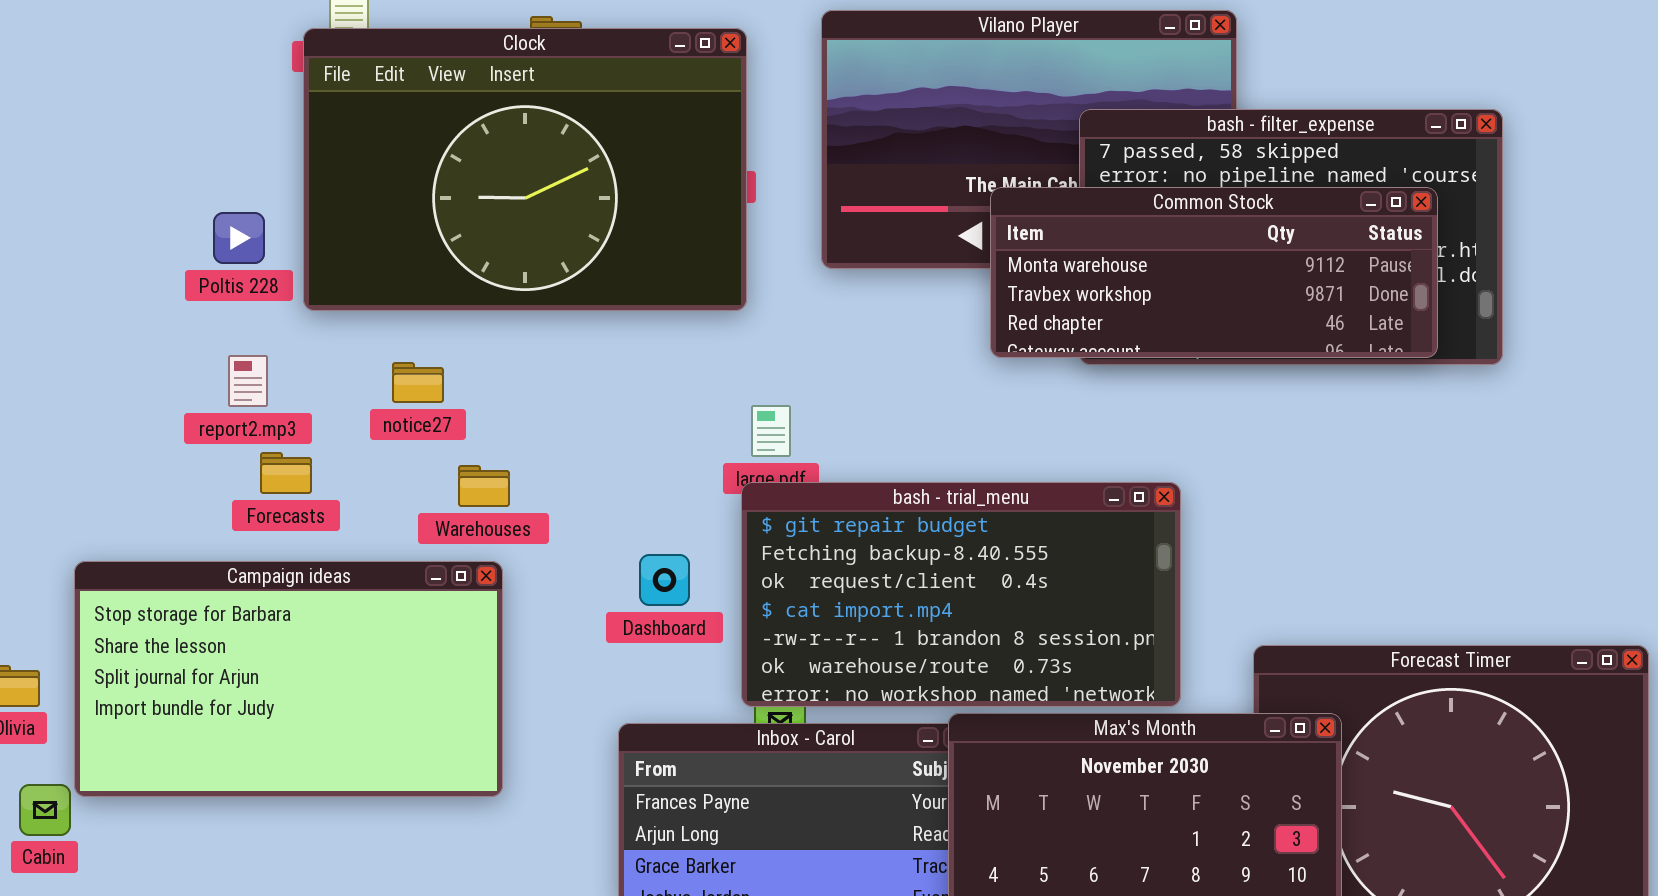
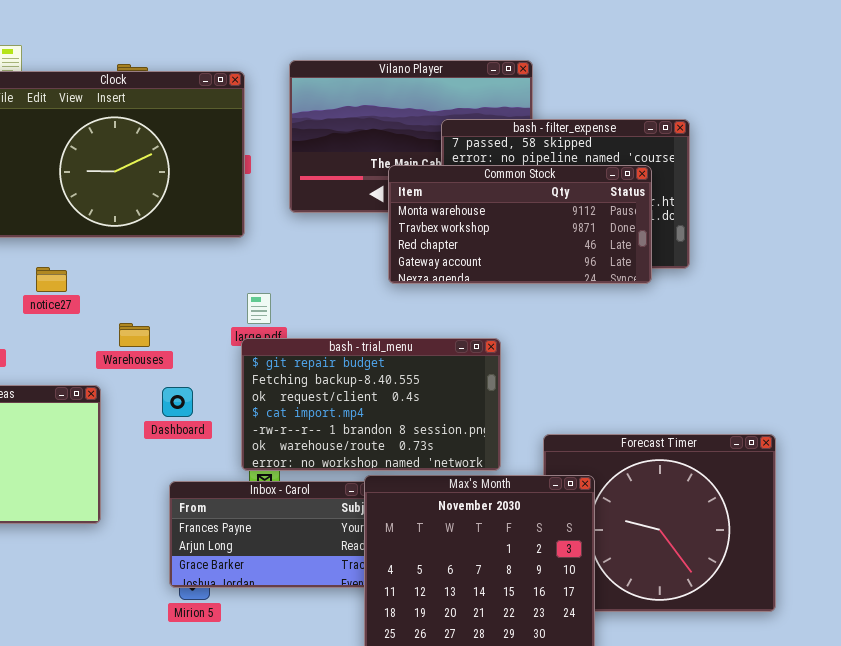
Common Stock: [990,187,1438,358] -> [388,165,652,284], resized
Warehouses: [458,465,510,507] -> [119,323,150,347], moved
Dashboard: [639,554,690,606] -> [162,387,193,417], moved

